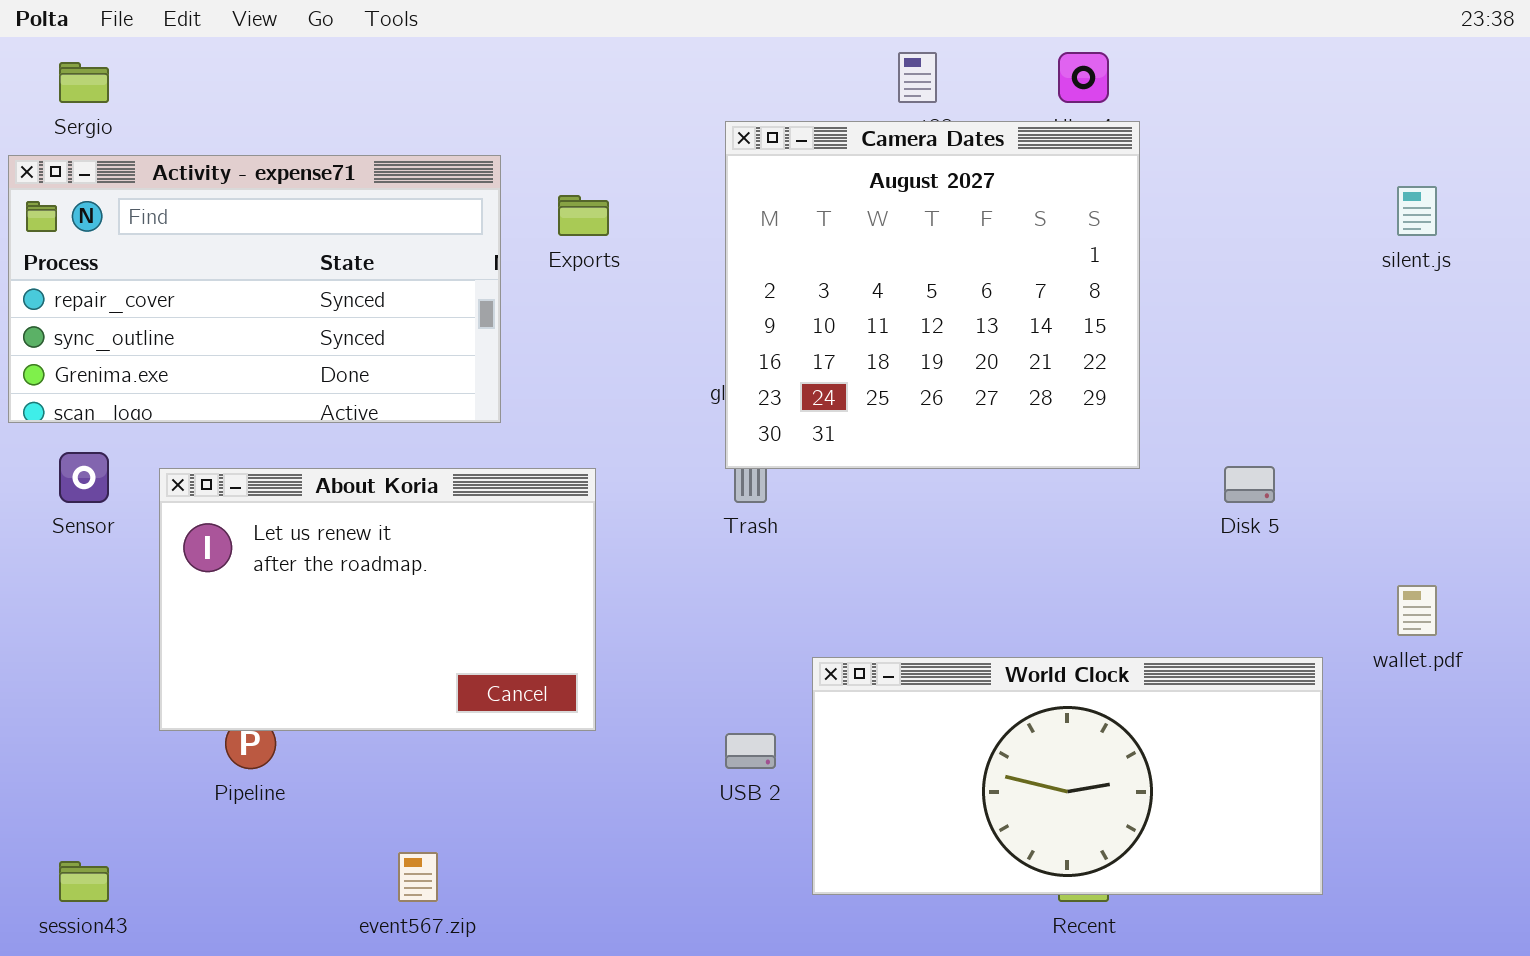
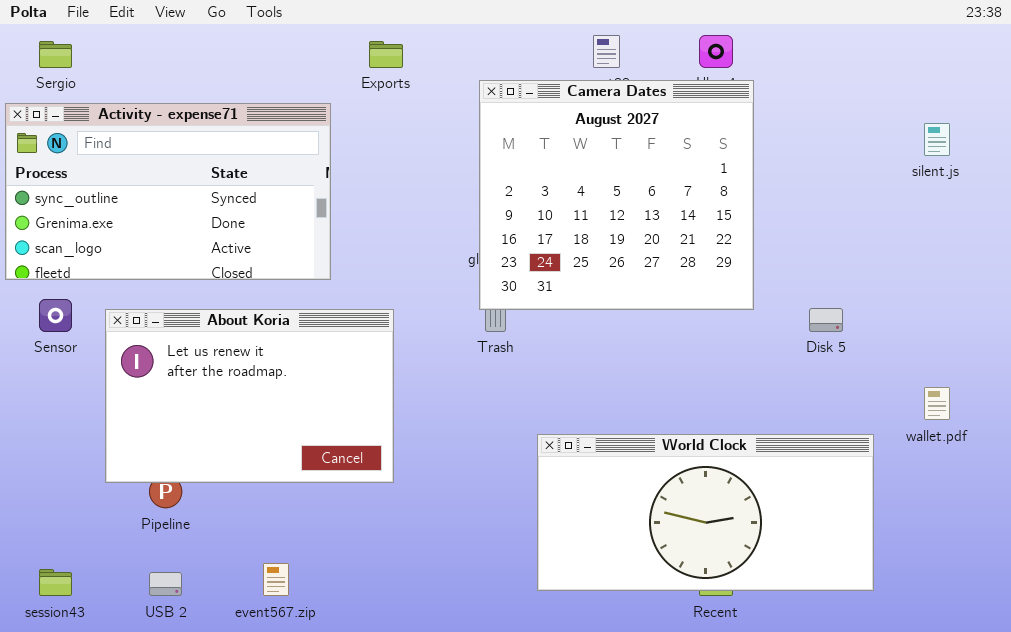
Activity - expense71: [8,155,501,423] -> [5,103,331,280], scrolled down 1 row
Exports: [558,195,609,236] -> [369,41,403,68], moved
USB 2: [725,733,776,769] -> [149,572,182,596], moved

